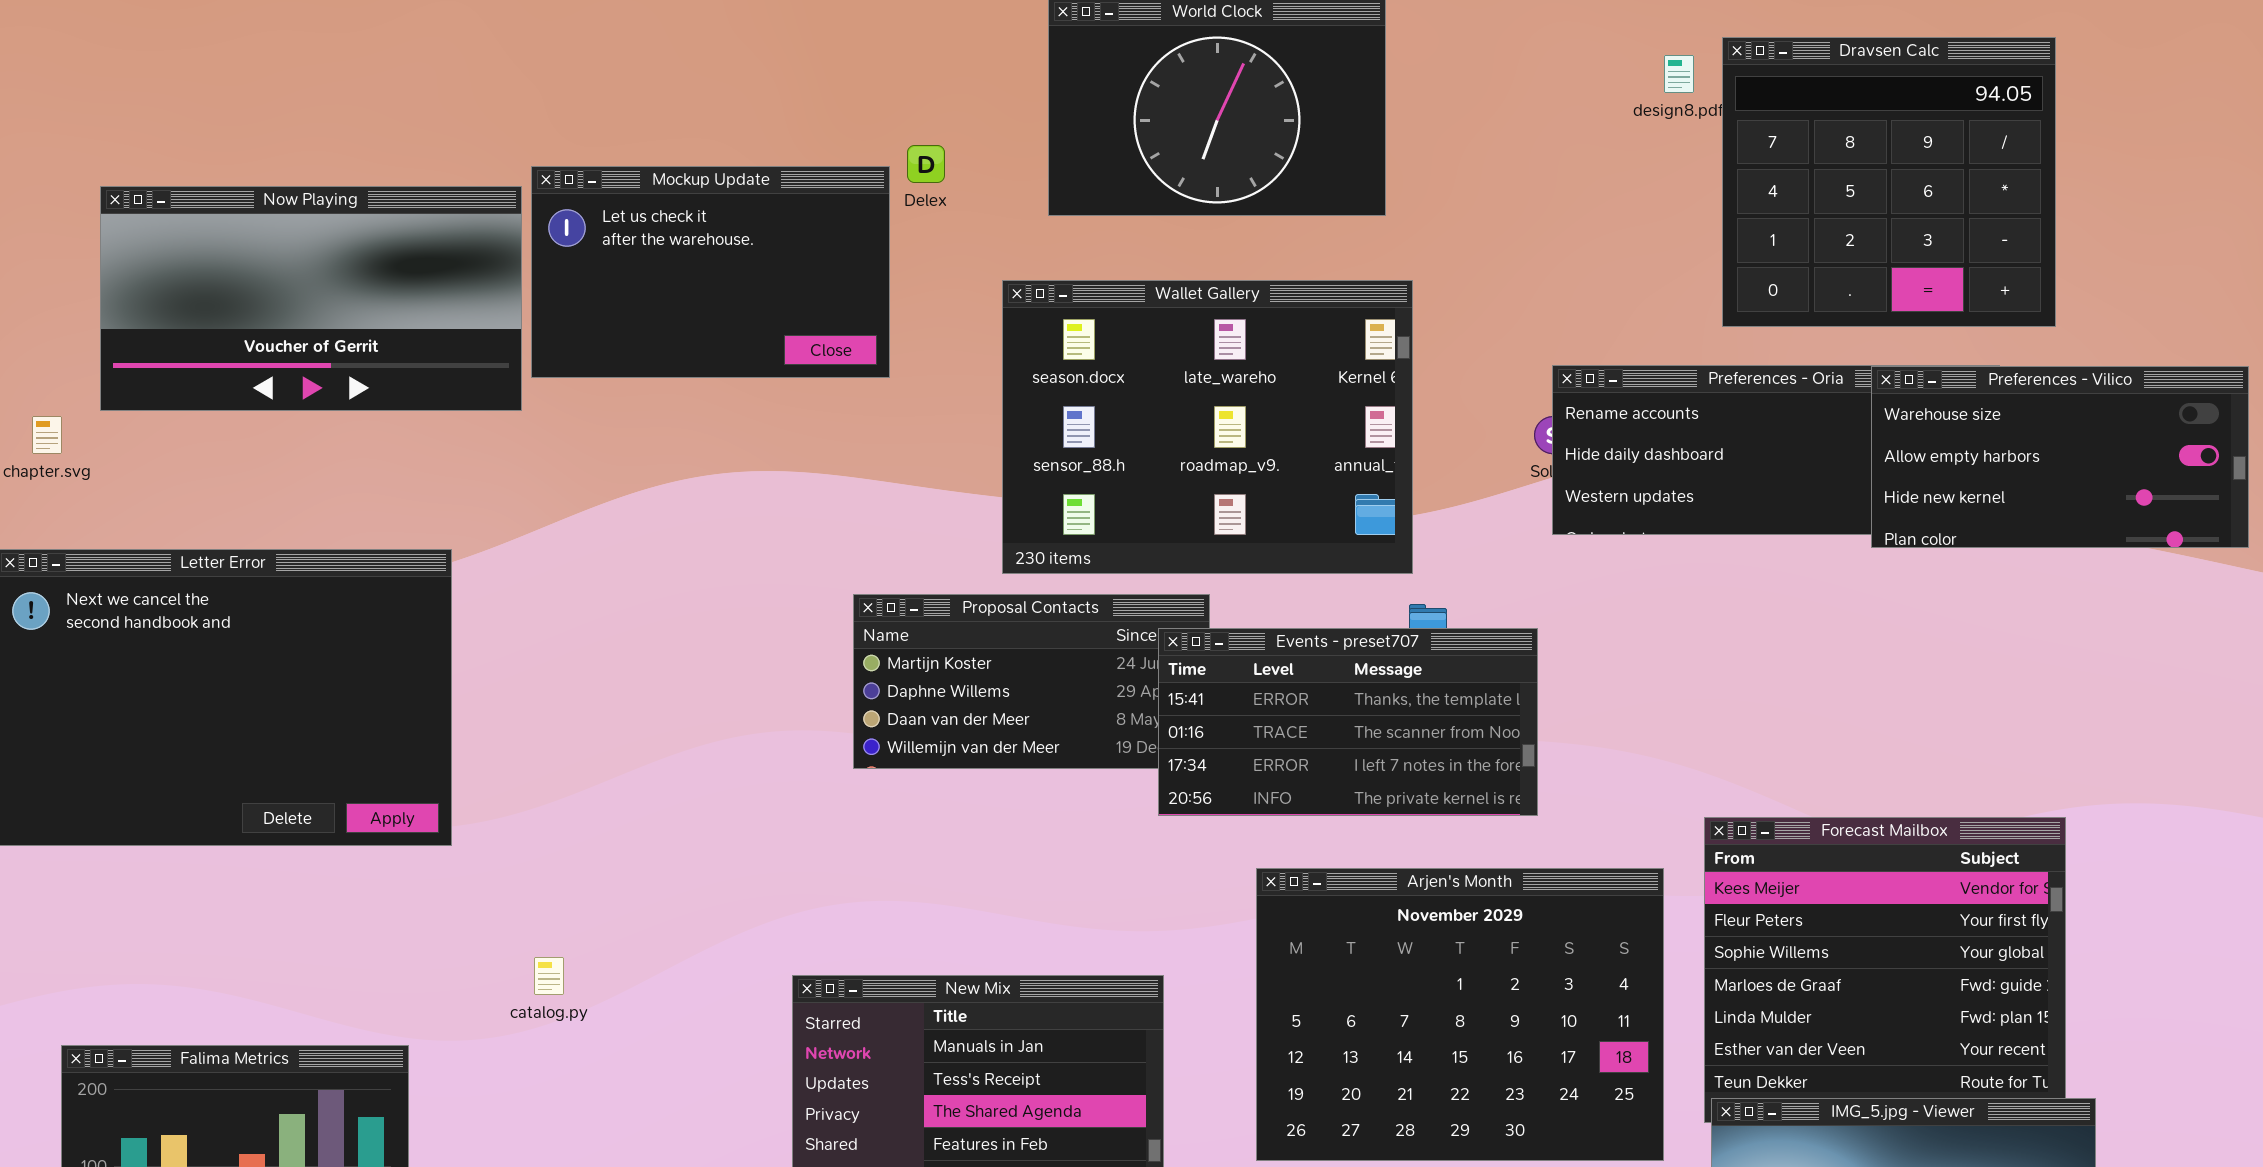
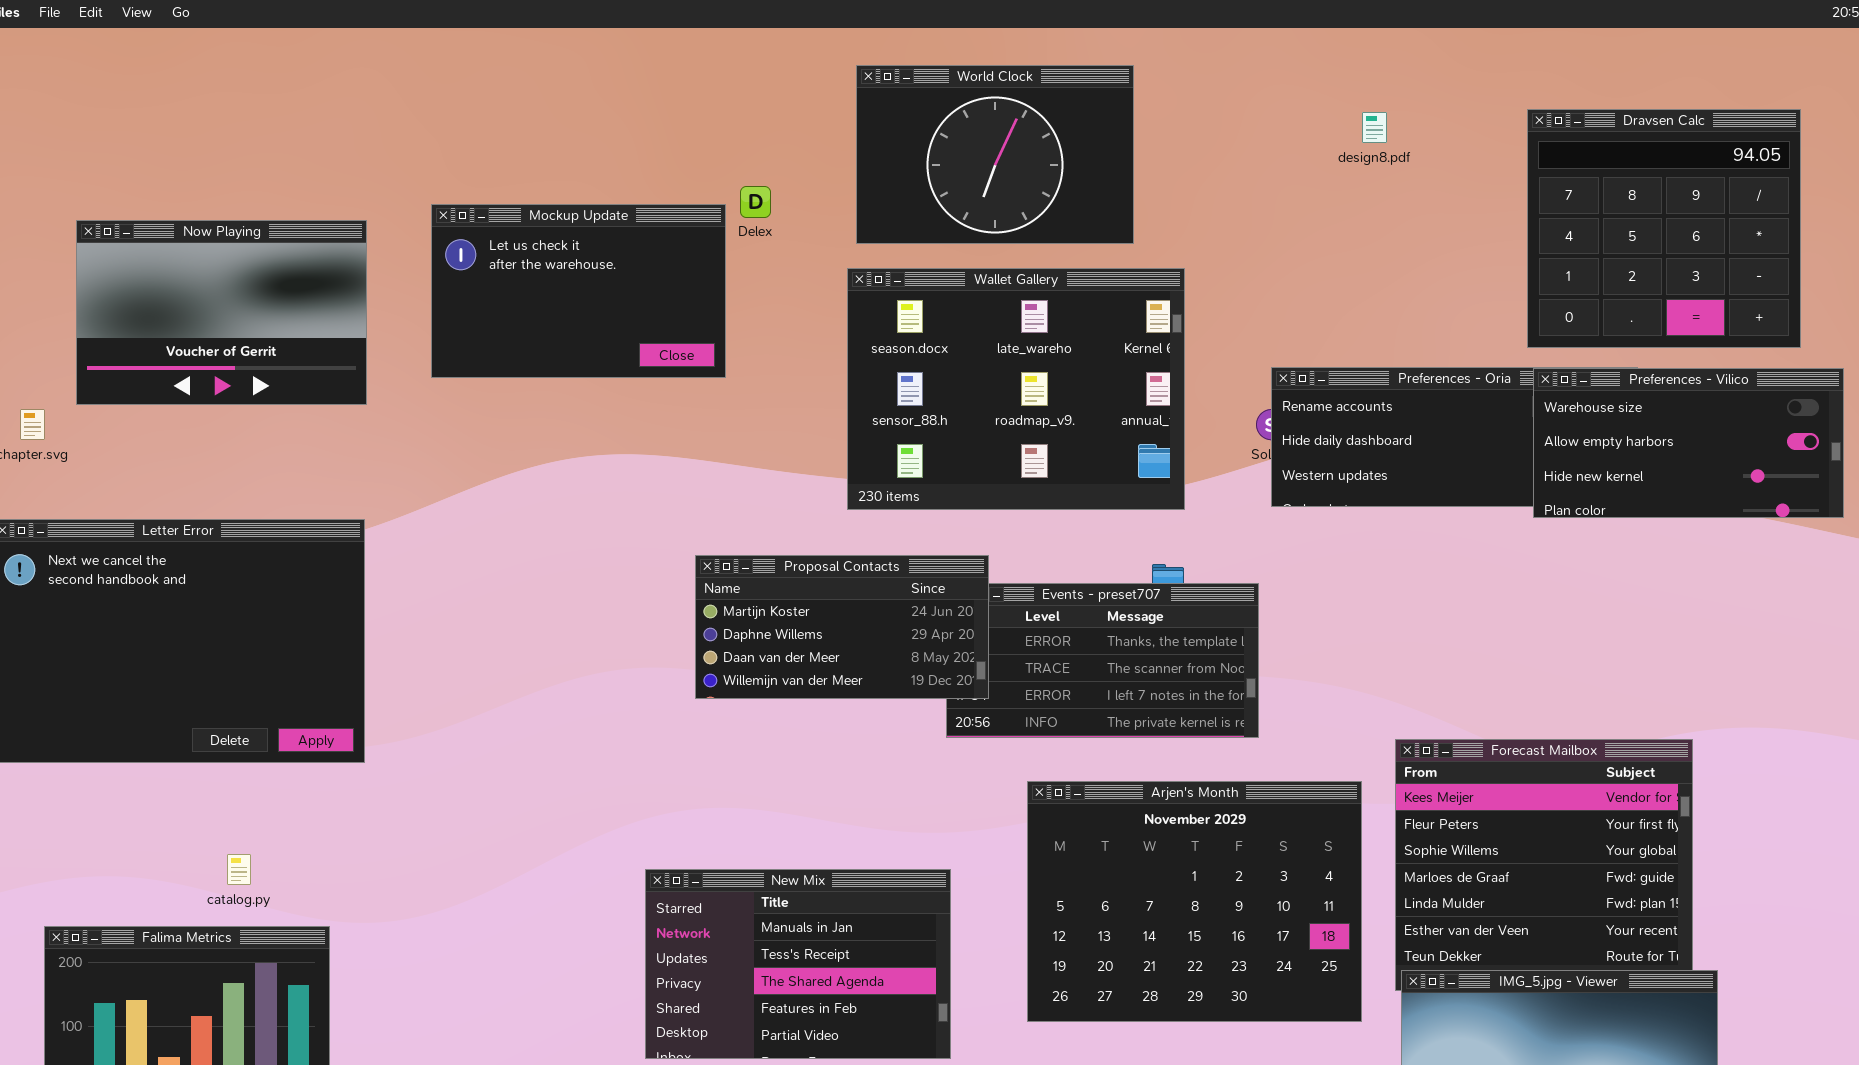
Dravsen Calc: [1722,37,2056,327] -> [1527,109,1801,348], moved
Now Playing: [100,186,522,411] -> [76,220,367,405], resized
Wallet Gallery: [1002,280,1413,574] -> [847,268,1185,510], moved
Proposal Contacts: [853,594,1210,769] -> [695,555,989,699], raised
catalog.py: [534,957,564,995] -> [227,854,251,885], moved

